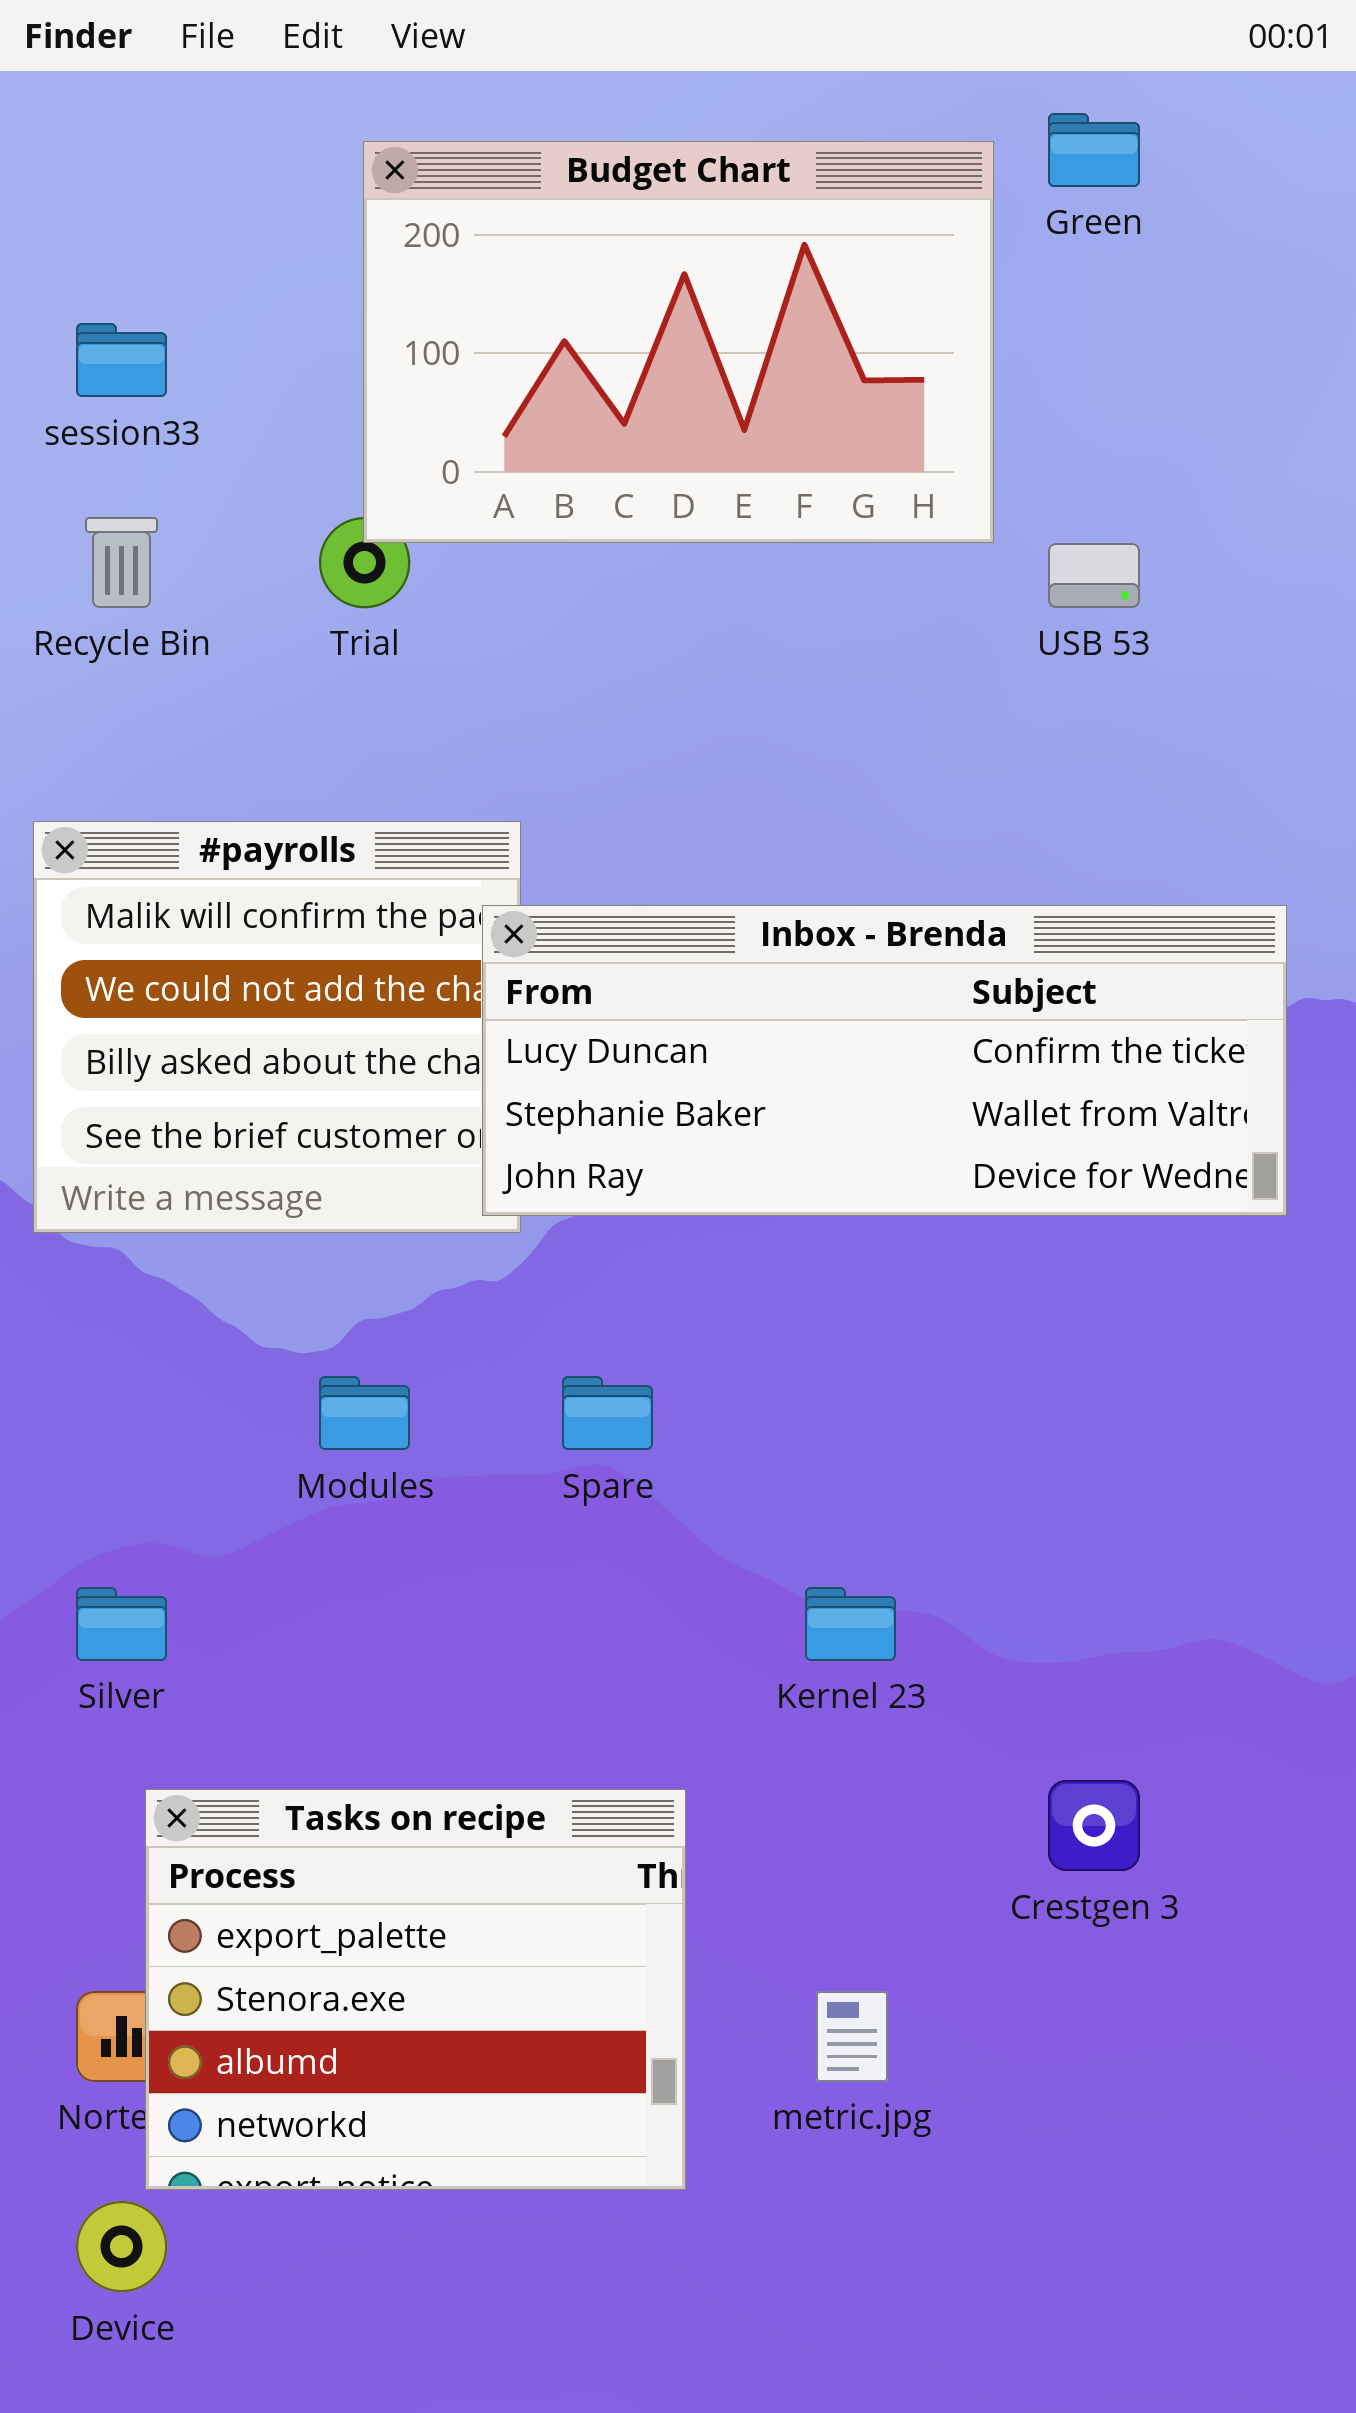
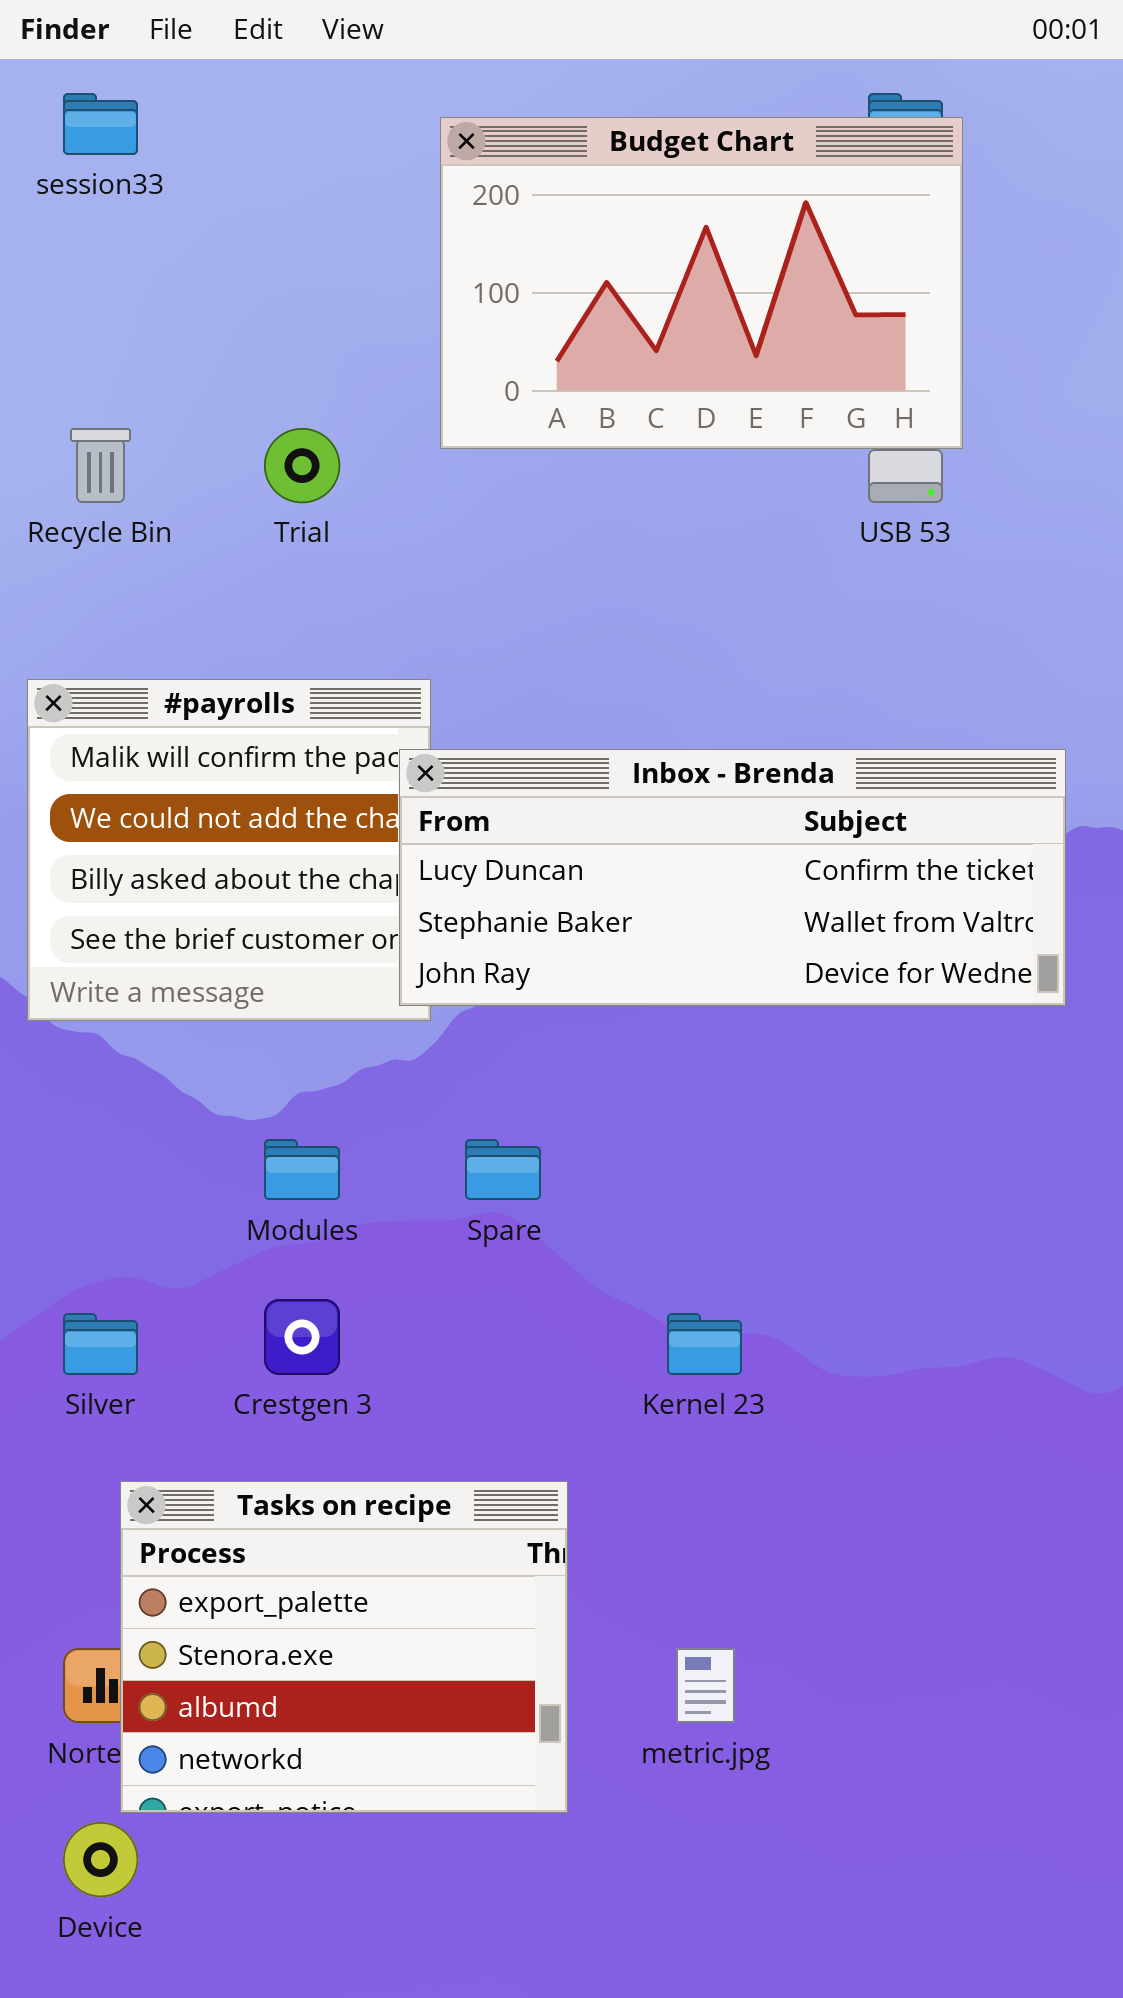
Budget Chart: [363,141,994,543] -> [440,117,963,449], moved
session33: [76,323,167,397] -> [63,93,138,155], moved
Crestgen 3: [1048,1780,1140,1871] -> [264,1299,340,1375], moved

